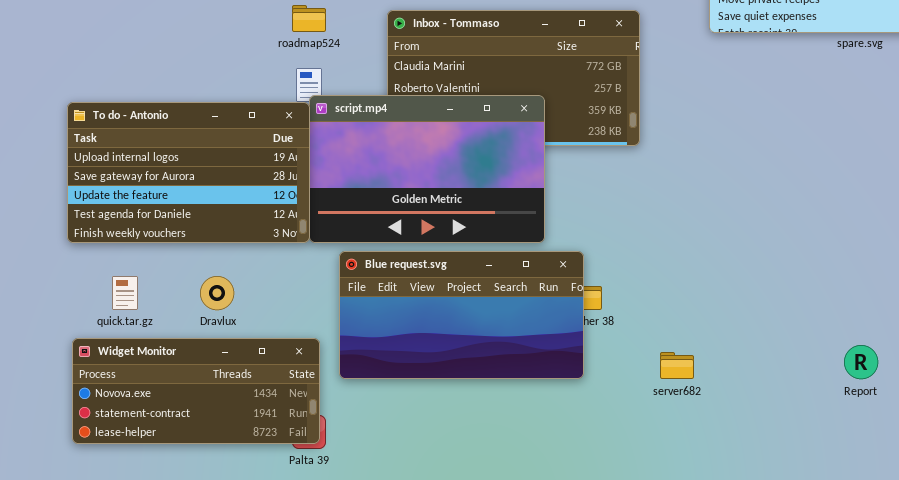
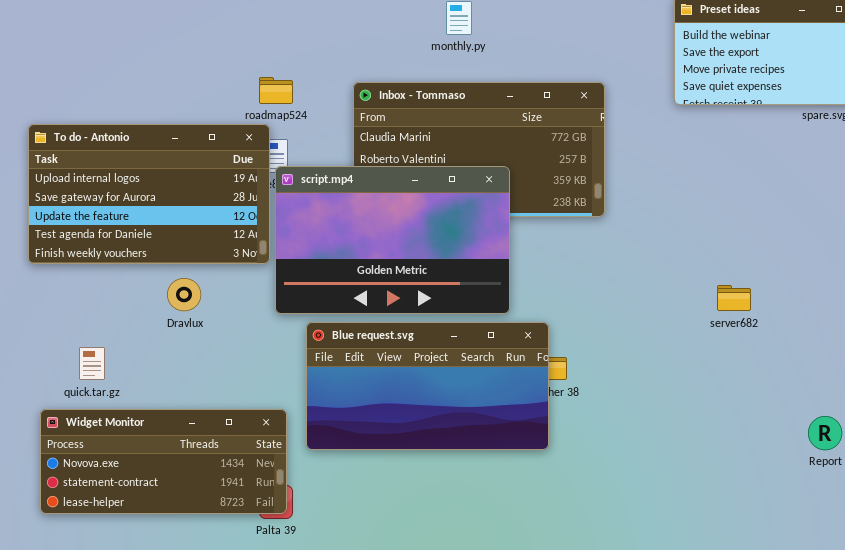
To do - Antonio: [67,102,310,243] -> [28,124,270,264], moved
Dravlux: [200,276,234,310] -> [167,278,201,311], moved
server682: [660,352,694,379] -> [717,285,751,311], moved

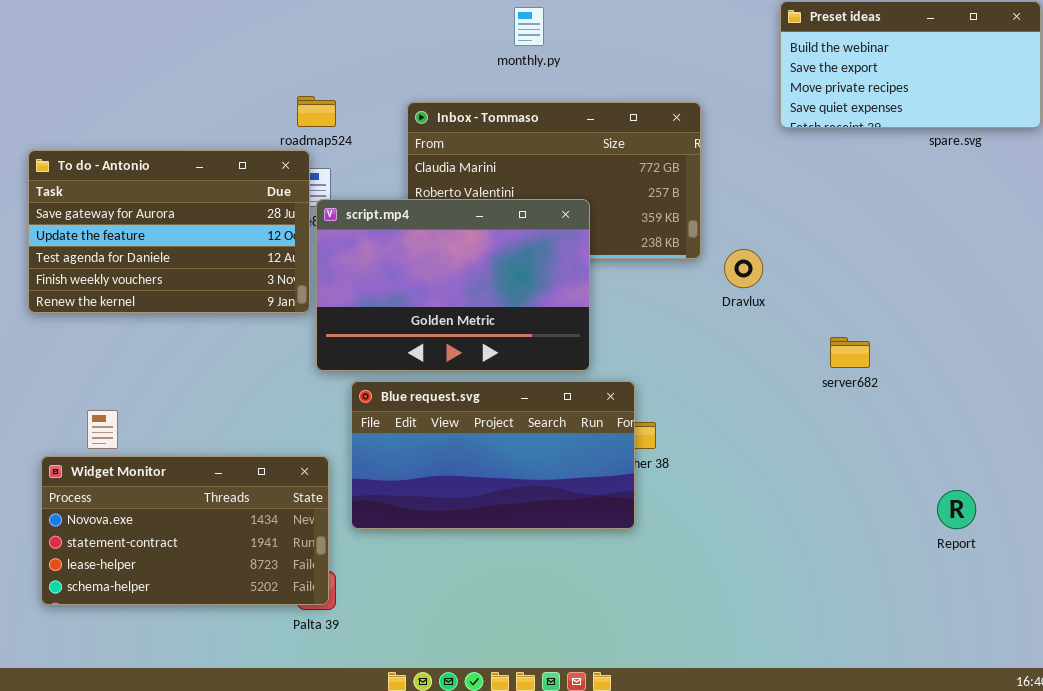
To do - Antonio: [28,124,270,264] -> [28,150,310,313], scrolled down 1 row
Dravlux: [167,278,201,311] -> [724,249,763,288], moved
Widget Monitor: [40,409,287,514] -> [41,456,329,605], resized

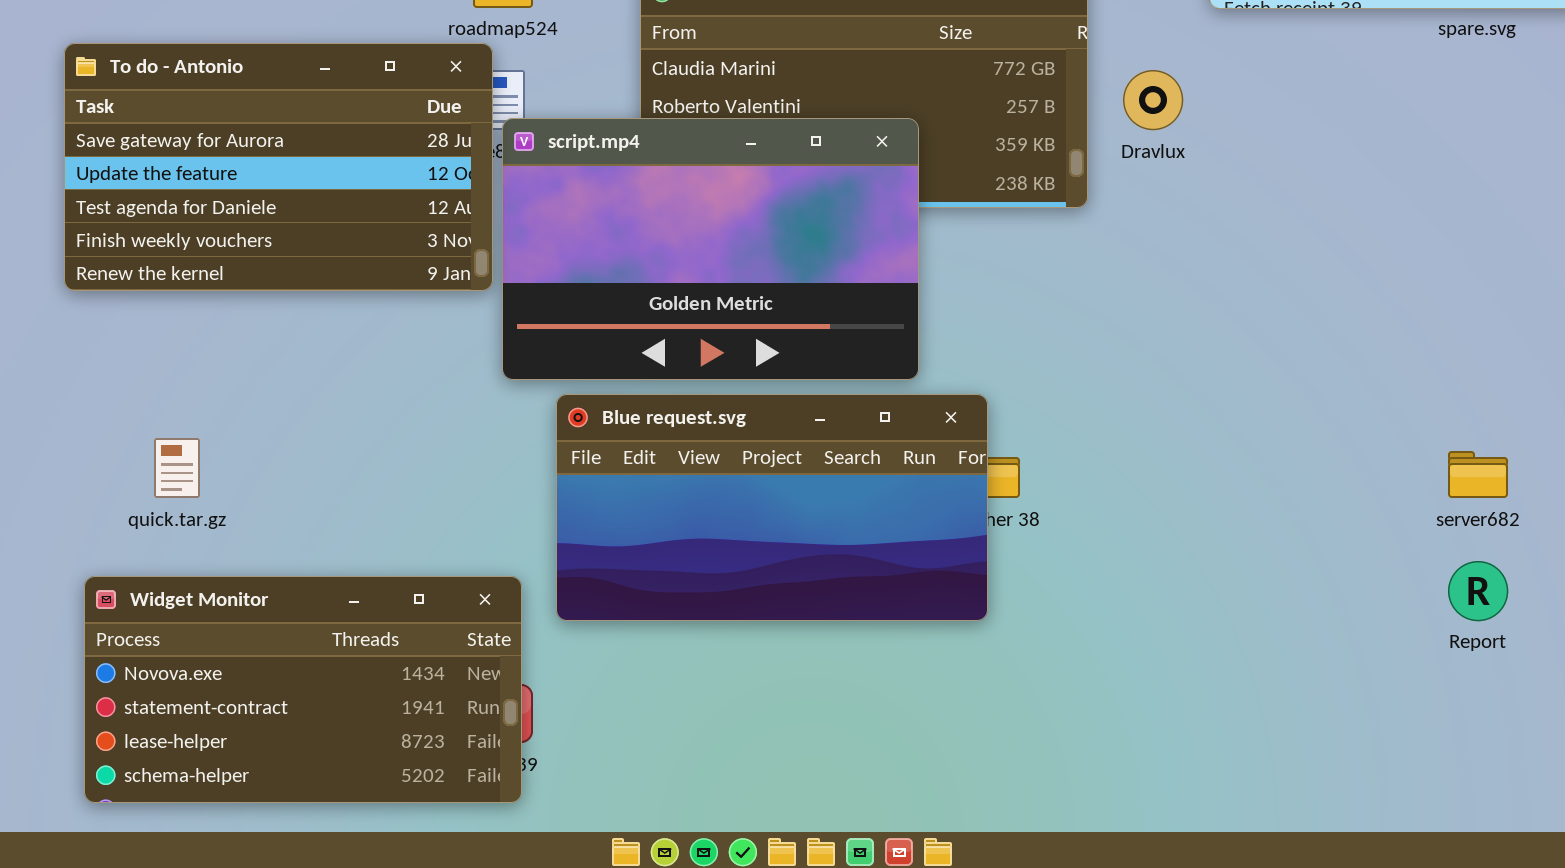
Dravlux: [724,249,763,288] -> [1123,70,1183,130], moved
server682: [830,337,870,368] -> [1448,451,1508,498], moved
Widget Monitor: [41,456,329,605] -> [84,576,522,803], moved

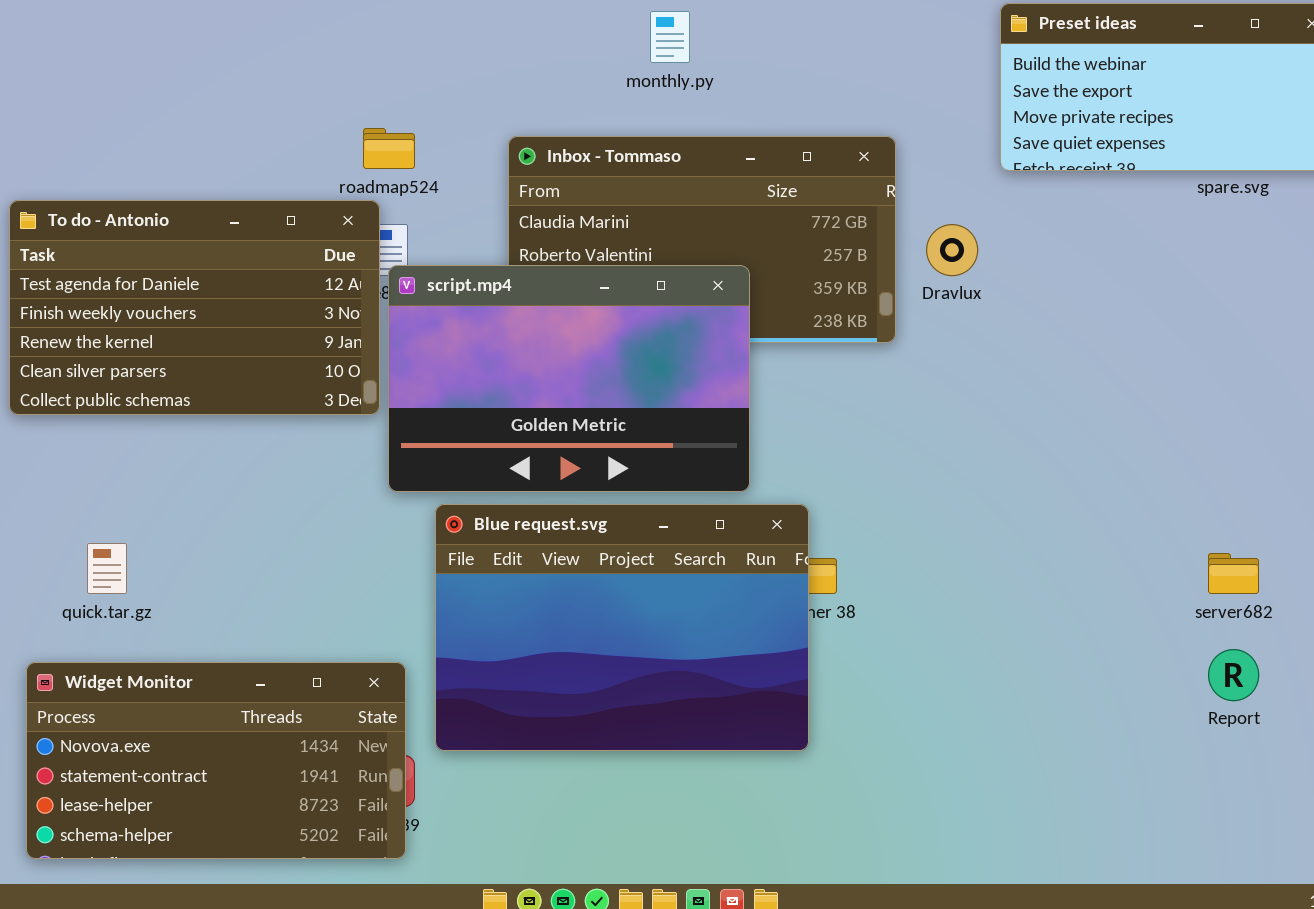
To do - Antonio: [64,43,493,291] -> [9,200,380,415], scrolled down 2 rows
Blue request.svg: [556,394,988,621] -> [435,504,809,751], resized

